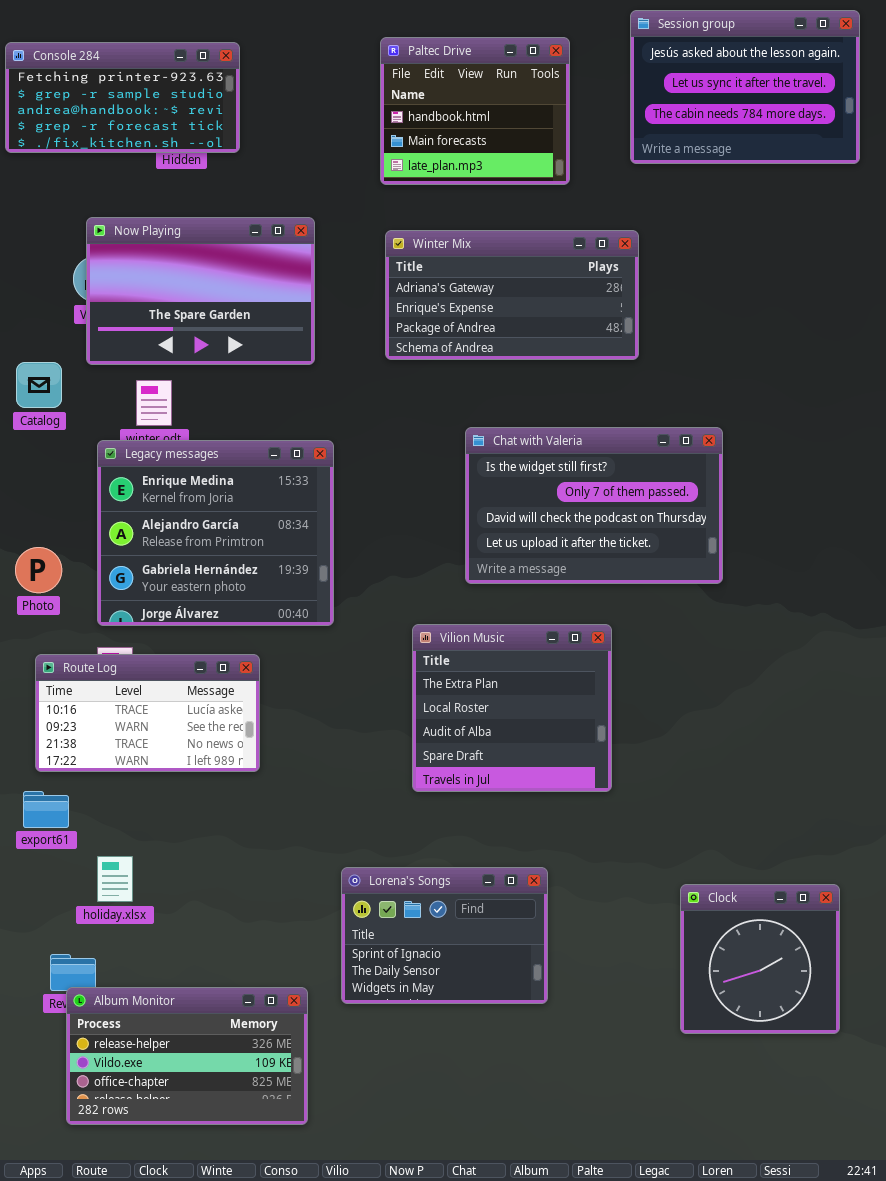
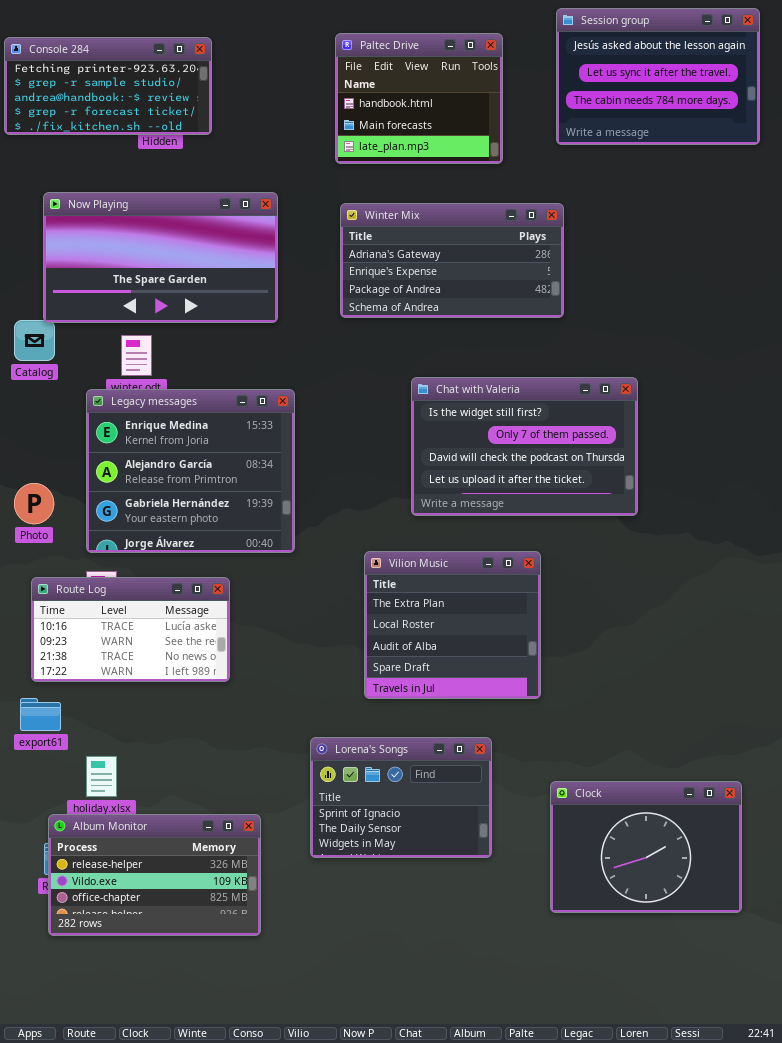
Now Playing: [86,217,315,365] -> [43,192,278,323], resized
Lorena's Songs: [341,867,548,1004] -> [310,737,492,858], moved
Clock: [680,884,840,1034] -> [550,781,742,913], resized
Album Monitor: [66,987,308,1125] -> [48,814,261,936], moved

